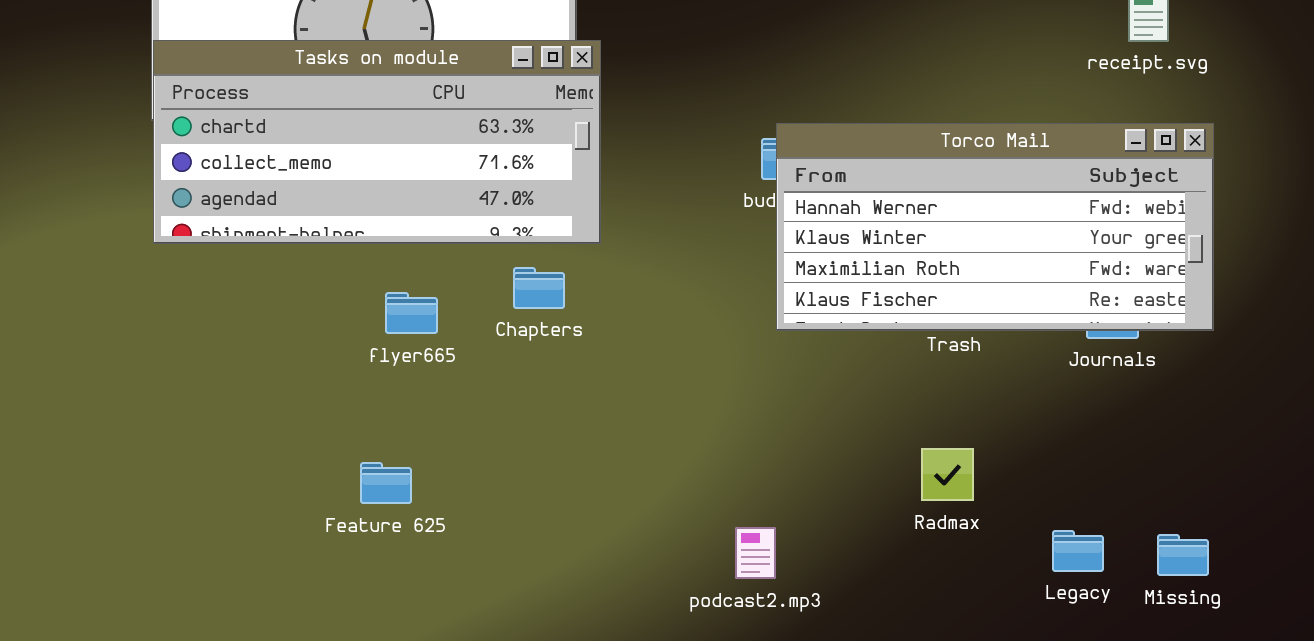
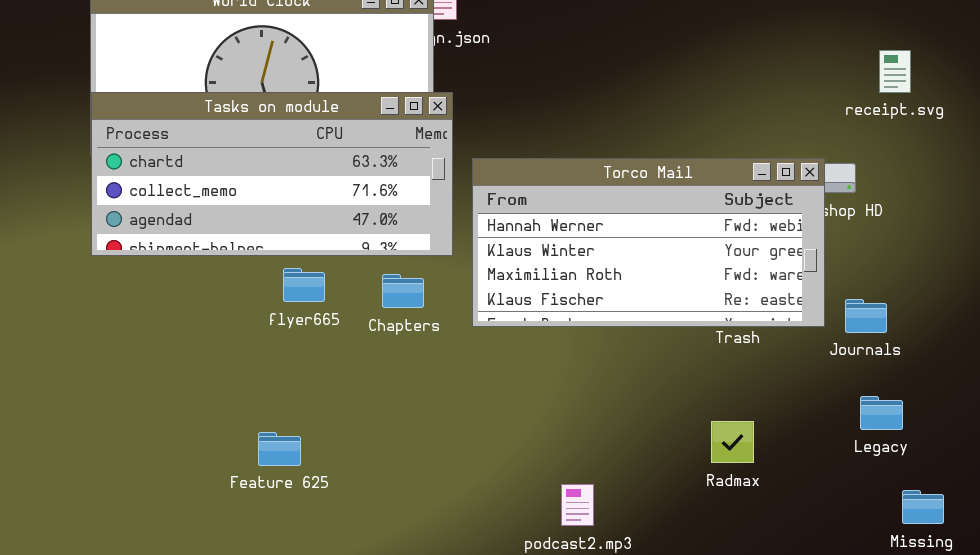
Torco Mail: [776,123,1214,331] -> [472,158,825,327], moved
flyer665: [385,292,438,334] -> [283,268,325,302], moved
Legacy: [1052,530,1104,572] -> [860,396,903,430], moved

